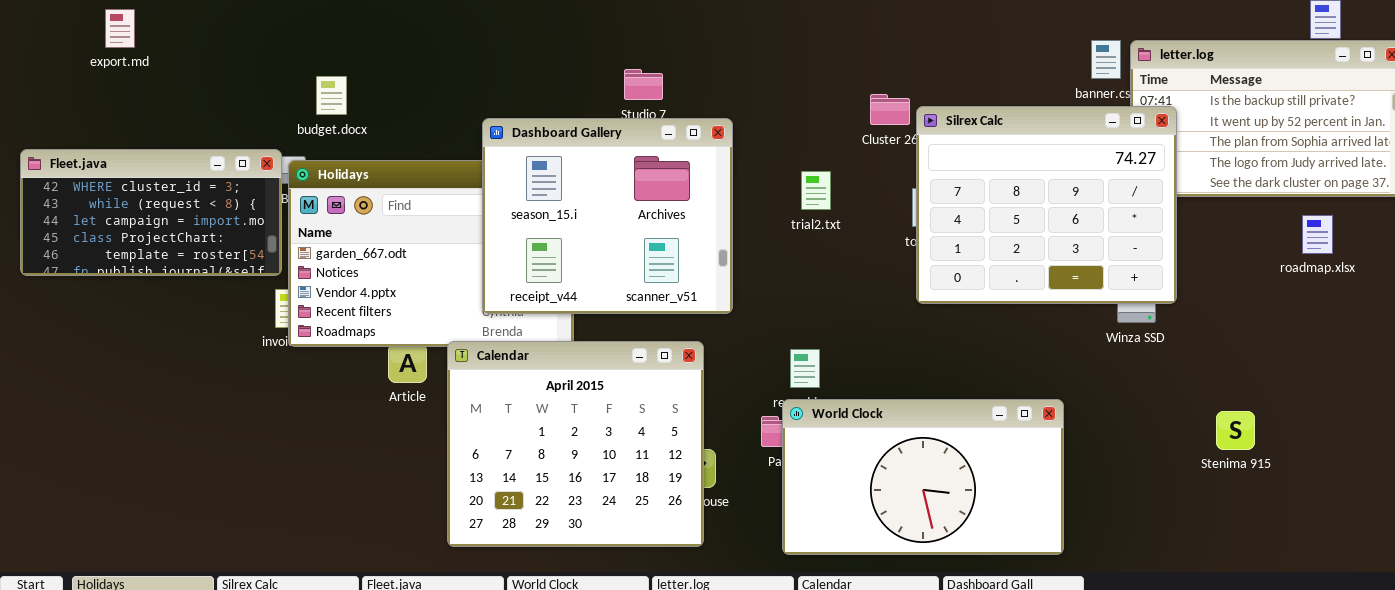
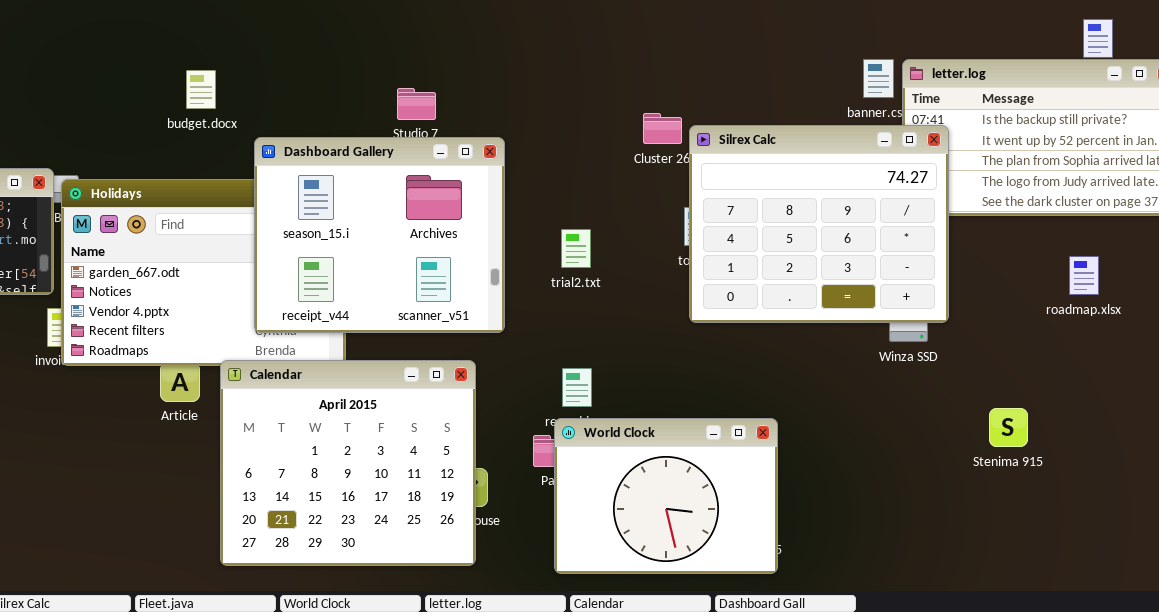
budget.docx: [316,76,347,115] -> [186,70,216,109], moved
trial2.txt: [801,171,831,210] -> [561,229,591,268], moved
roadmap.xlsx: [1302,215,1333,254] -> [1069,256,1099,295], moved
World Clock: [782,399,1064,555] -> [554,418,778,574], resized
Stenima 915: [1216,411,1255,450] -> [989,408,1028,447], moved

